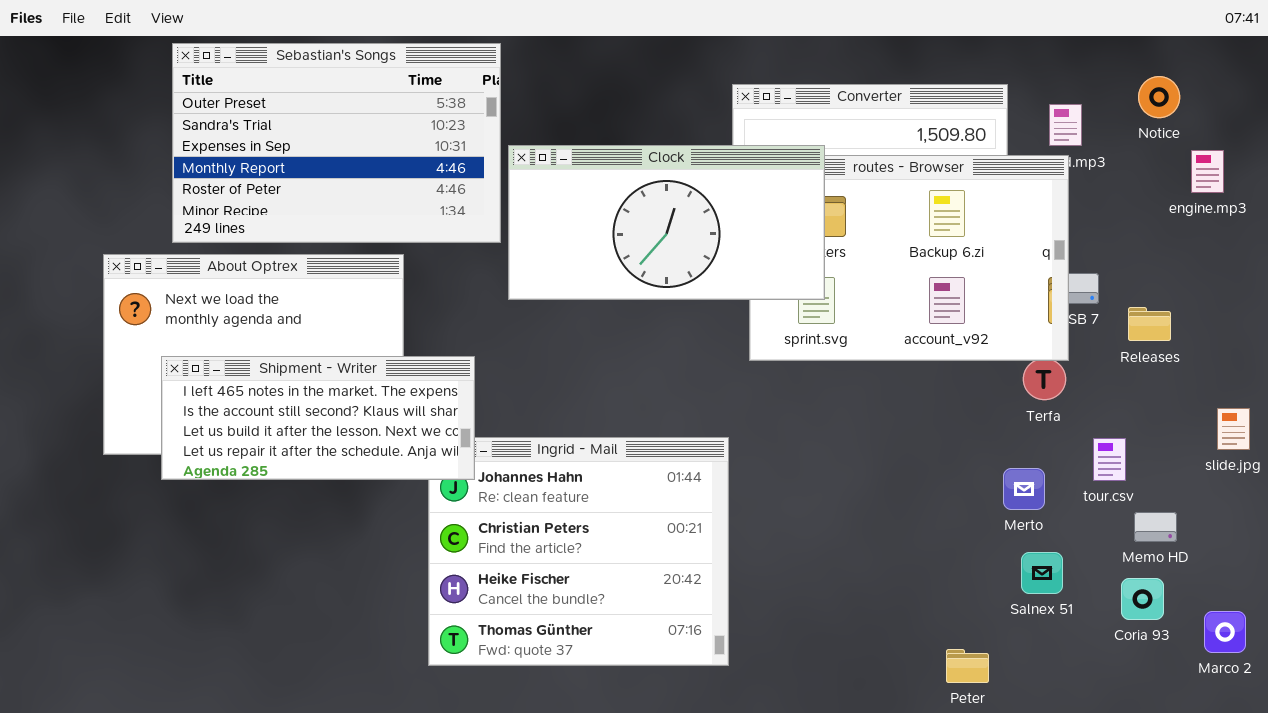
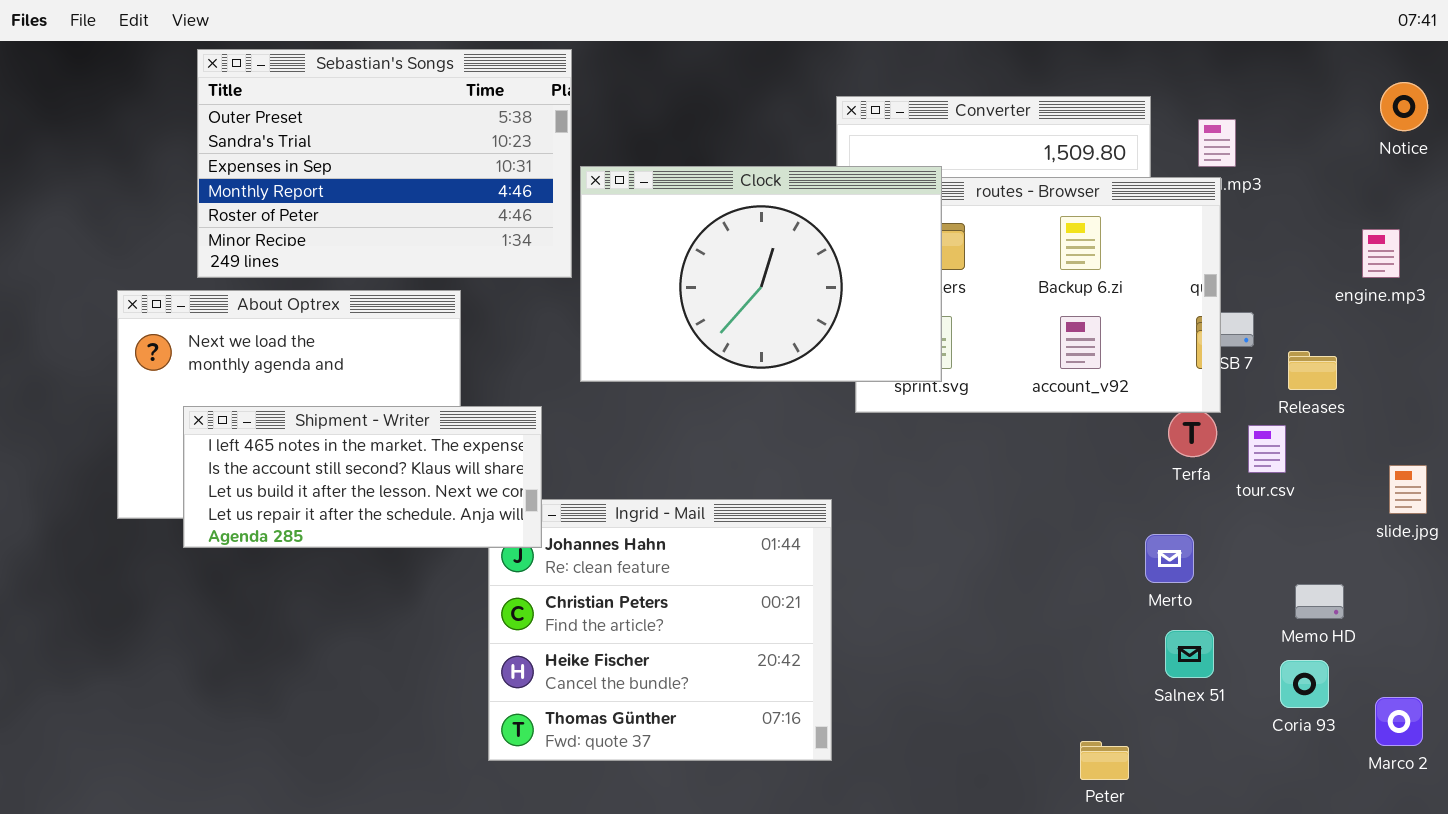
Notice: [1138,76,1180,118] -> [1380,82,1428,131], moved
Clock: [508,145,825,300] -> [580,166,942,382], resized
engine.mp3: [1191,150,1224,193] -> [1362,229,1400,278], moved
tour.csv: [1093,438,1126,481] -> [1248,425,1286,473], moved

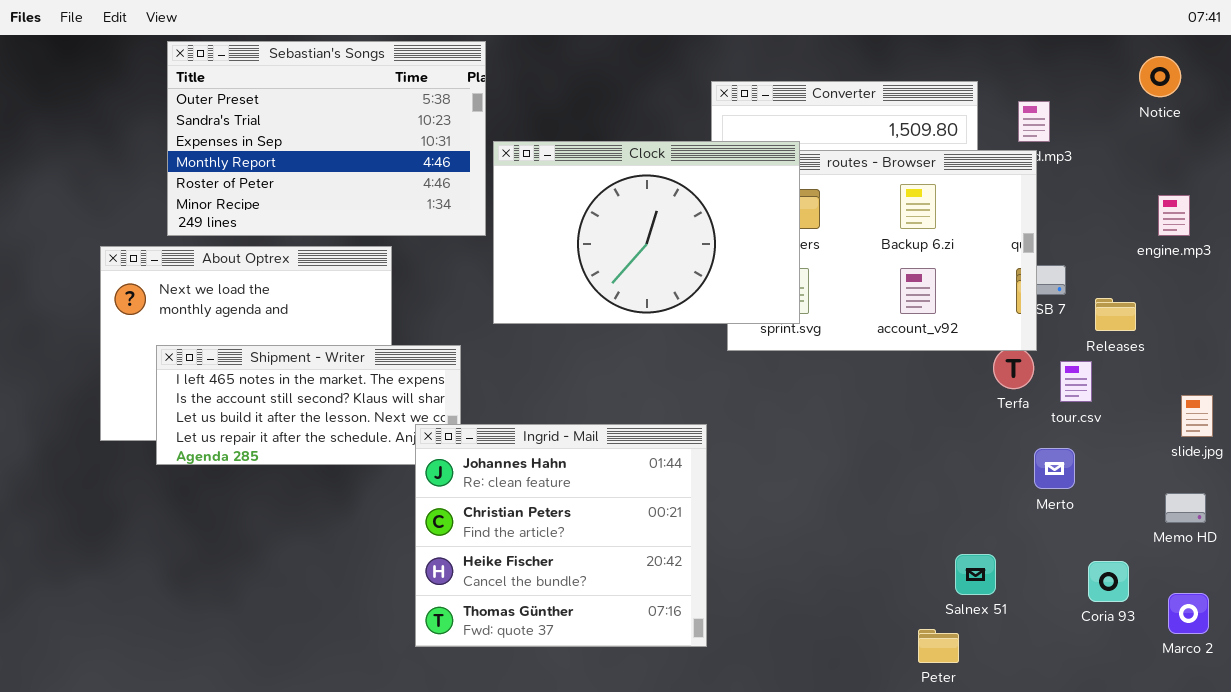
Notice: [1380,82,1428,131] -> [1139,56,1181,97], moved
Ingrid - Mail: [488,499,832,761] -> [415,424,707,647], raised
Merto: [1145,534,1194,583] -> [1034,448,1075,489], moved
Memo HD: [1295,584,1344,619] -> [1165,493,1206,523], moved
Salnex 51: [1165,630,1214,678] -> [955,554,996,595], moved

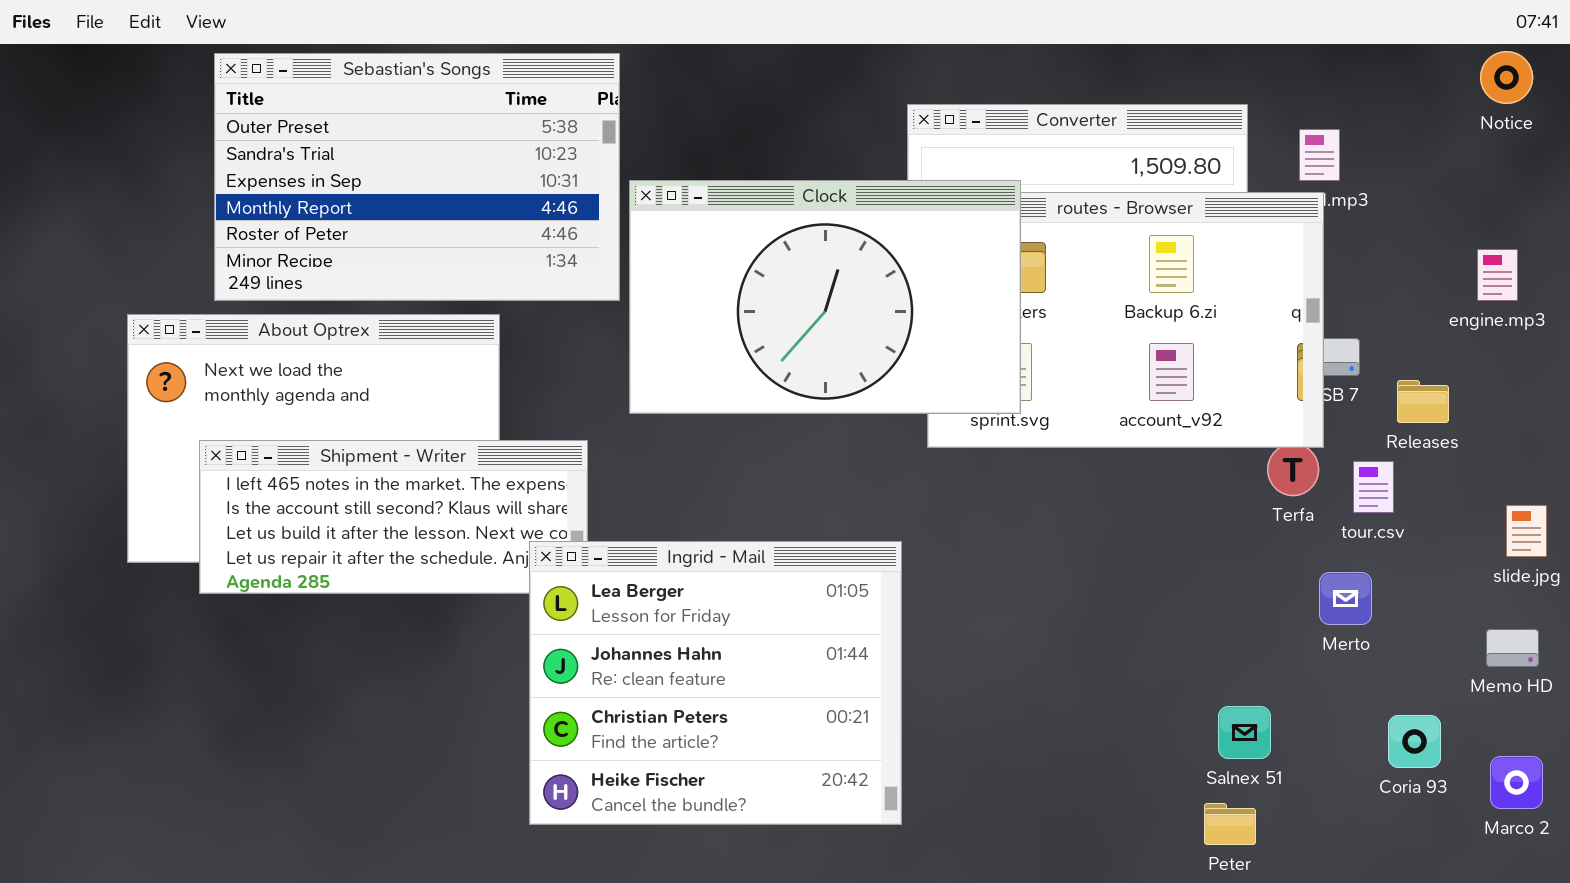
Notice: [1139,56,1181,97] -> [1480,51,1533,104], moved
Ingrid - Mail: [415,424,707,647] -> [529,541,902,825], scrolled up 1 row
Peter: [918,629,959,663] -> [1204,803,1256,845], moved

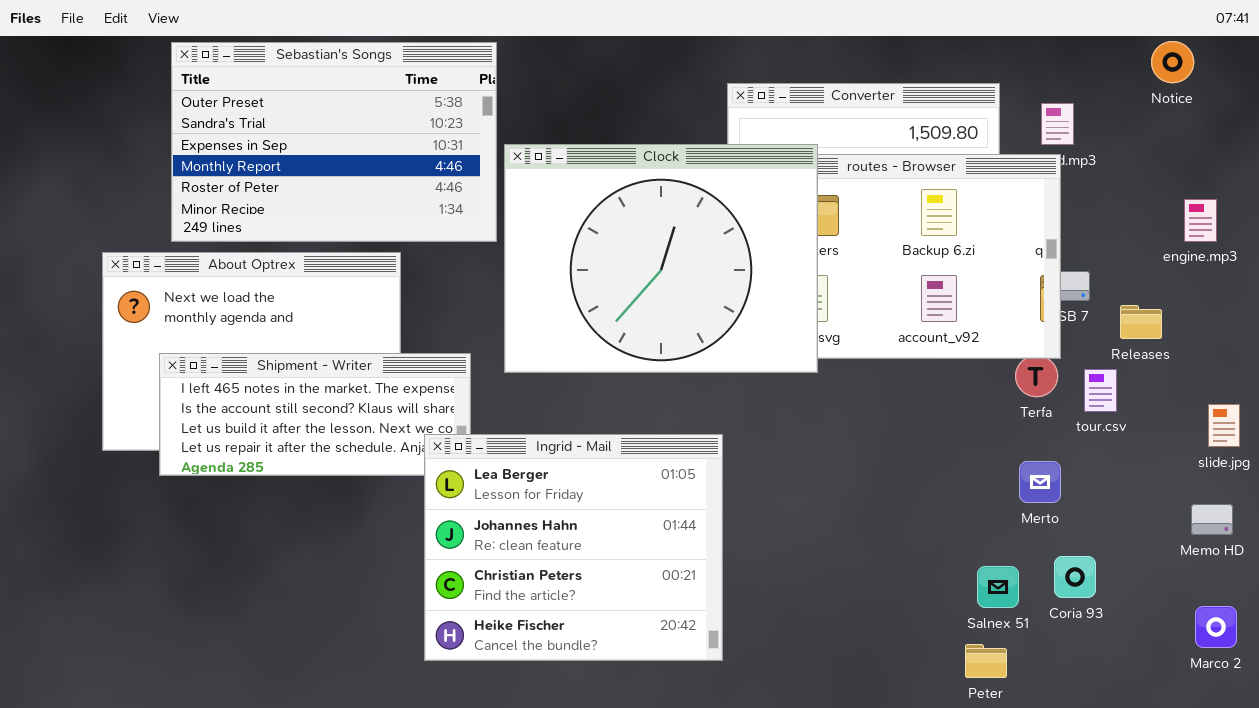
Notice: [1480,51,1533,104] -> [1151,41,1194,83], moved
Clock: [629,180,1021,414] -> [504,144,818,373], resized
Merto: [1319,572,1372,625] -> [1019,461,1061,503], moved
Coria 93: [1388,715,1441,768] -> [1054,556,1096,598], moved

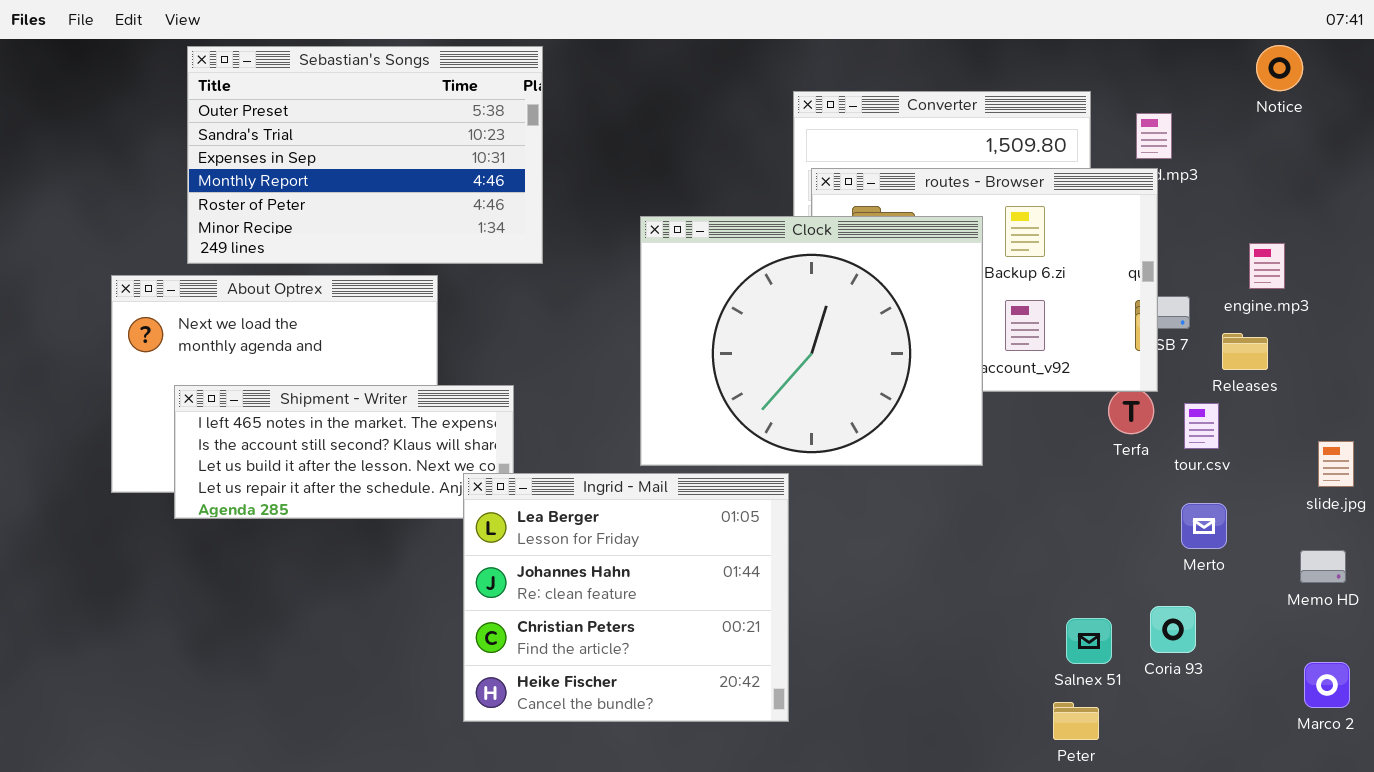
Clock: [504,144,818,373] -> [640,216,983,466], moved
engine.mp3: [1184,199,1217,242] -> [1249,243,1285,289], moved
Merto: [1019,461,1061,503] -> [1181,503,1227,549], moved

